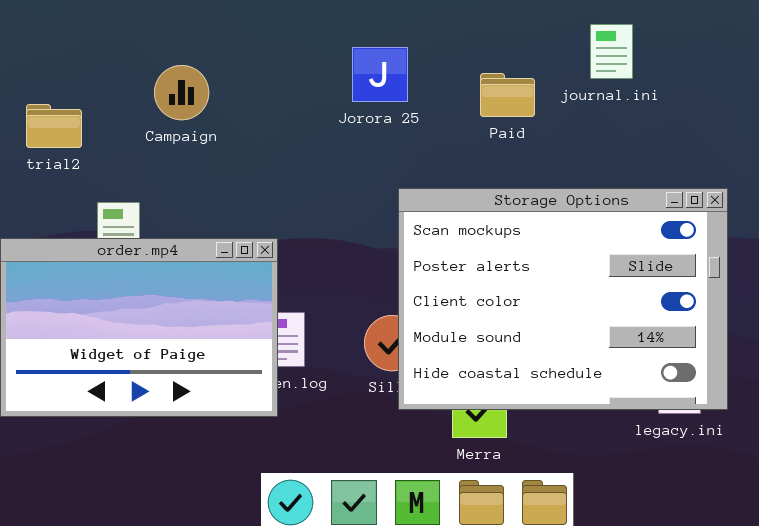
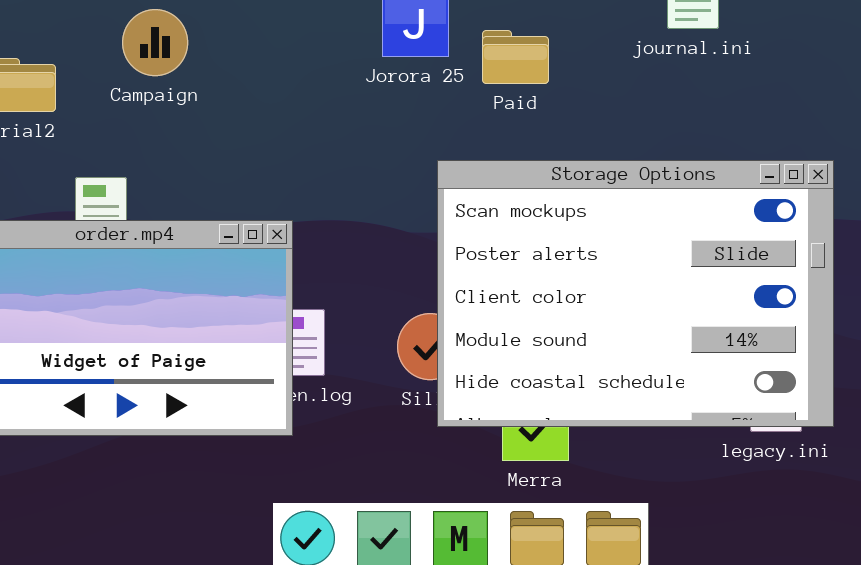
Campaign: [154,65,209,120] -> [122,9,188,76], moved
Paid: [480,73,535,117] -> [482,30,549,84], moved

